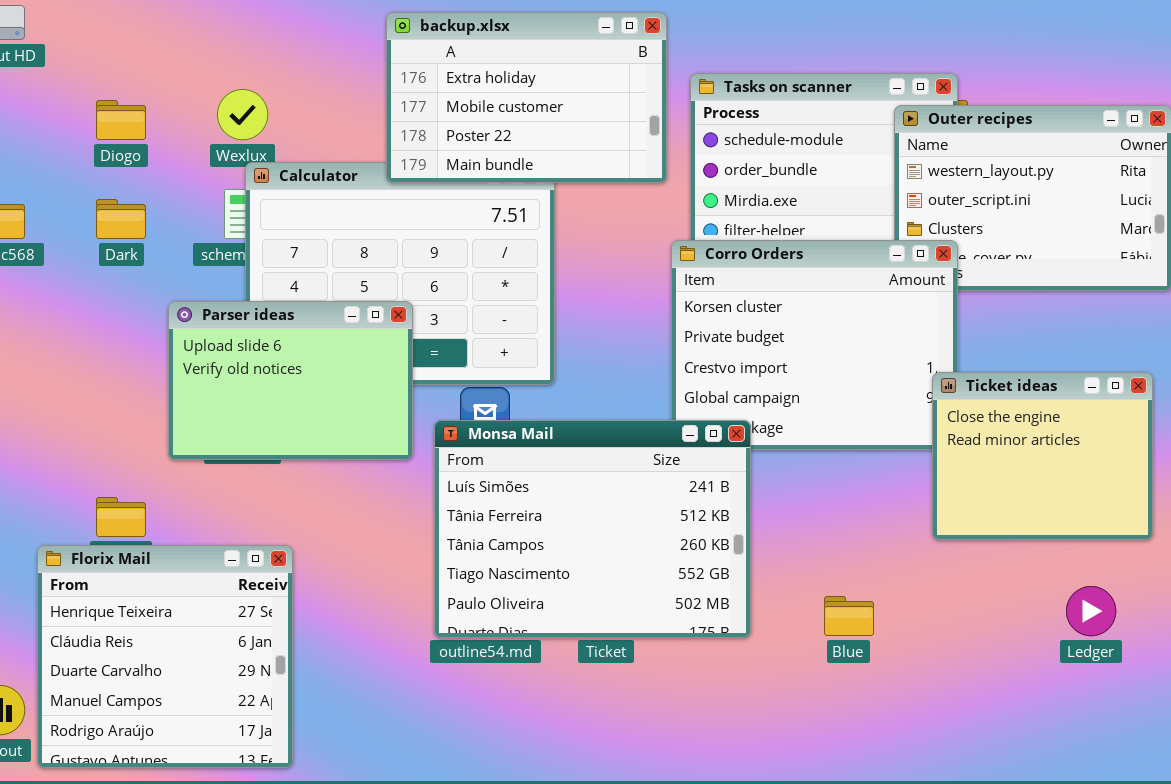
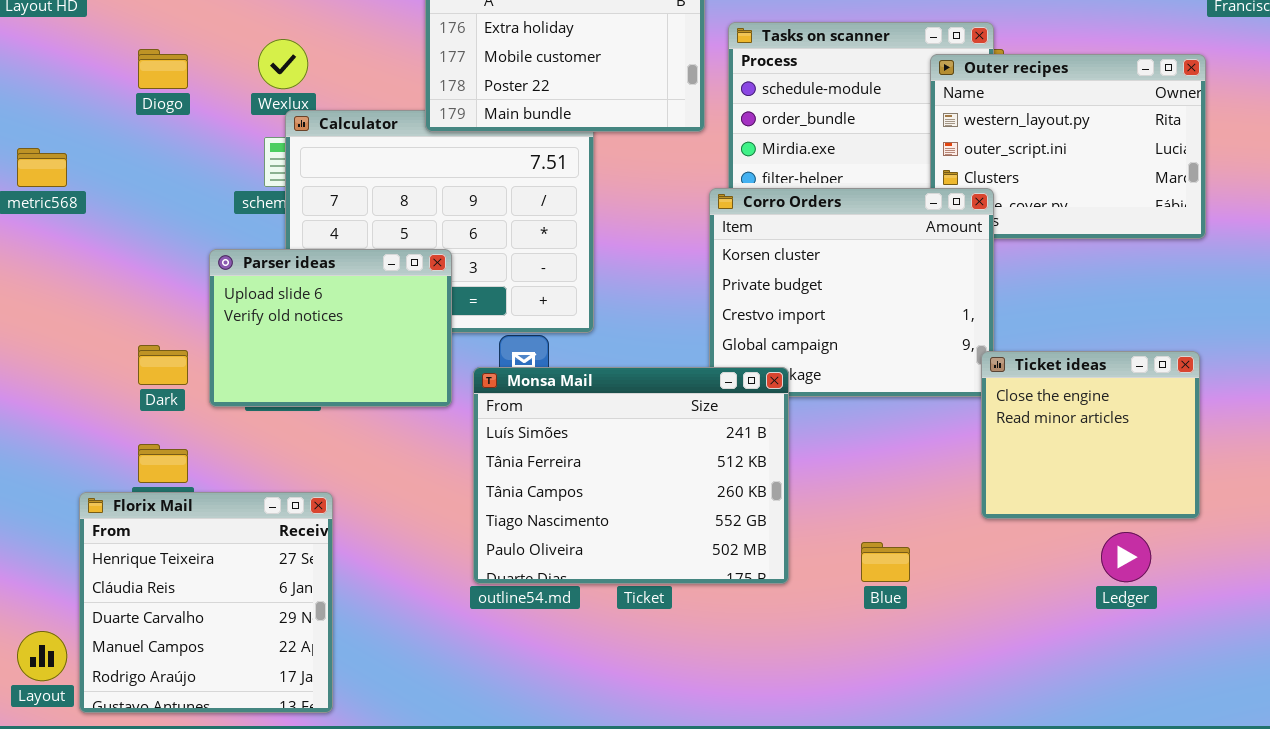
Dark: [96,199,146,239] -> [138,345,188,385], moved
Ticket ideas: [932,372,1153,540] -> [981,351,1200,519], moved

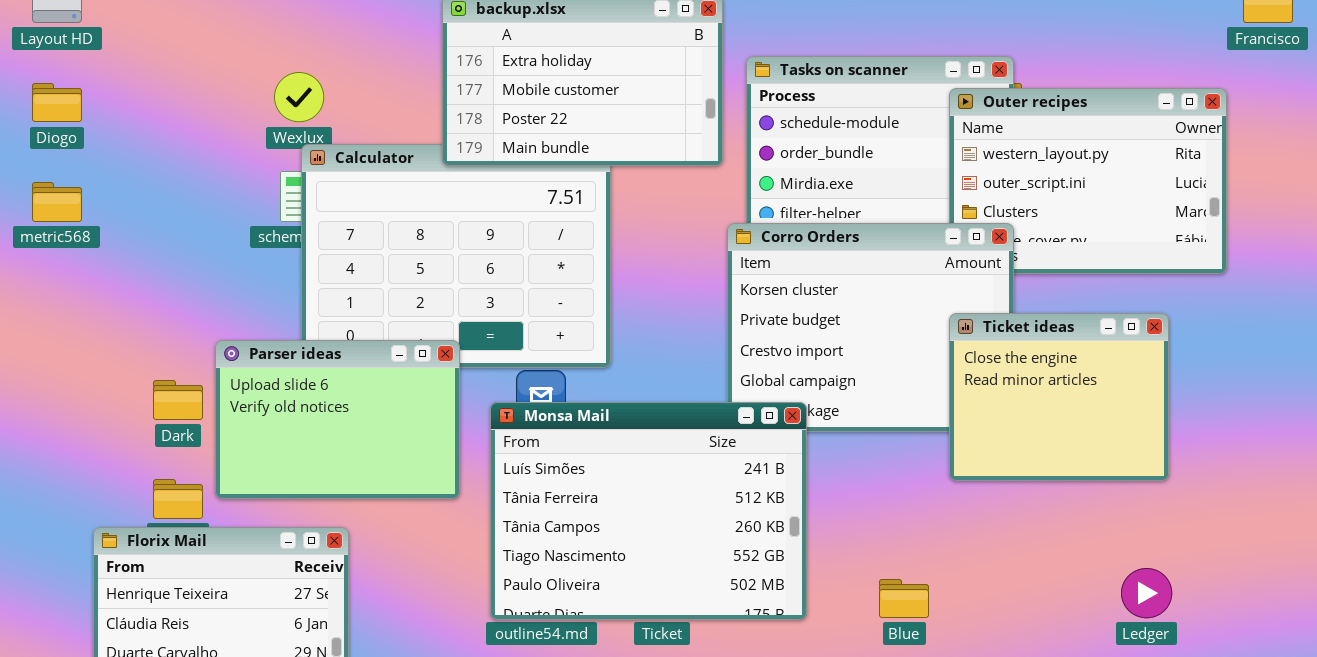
Diogo: [138,49,188,89] -> [32,83,82,122], moved
Parser ideas: [209,249,452,407] -> [215,340,460,499], moved
Ticket ideas: [981,351,1200,519] -> [949,313,1169,481], moved

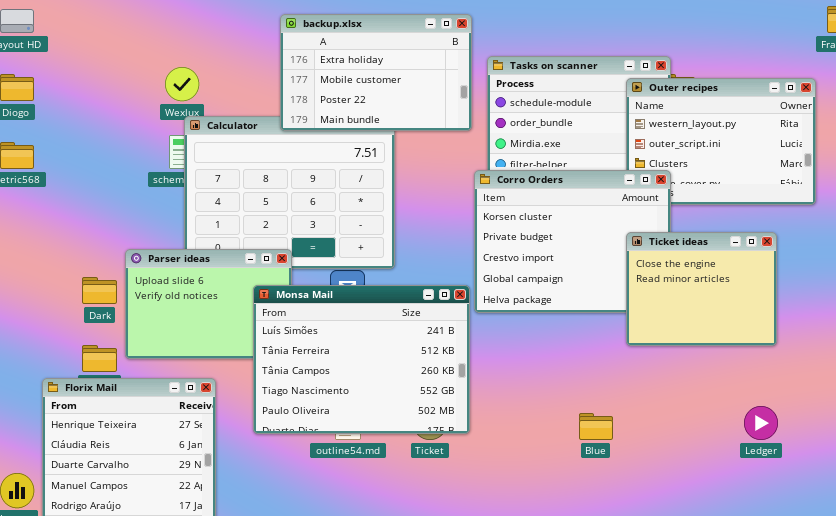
Monsa Mail: [490,402,807,620] -> [253,285,470,434], moved

